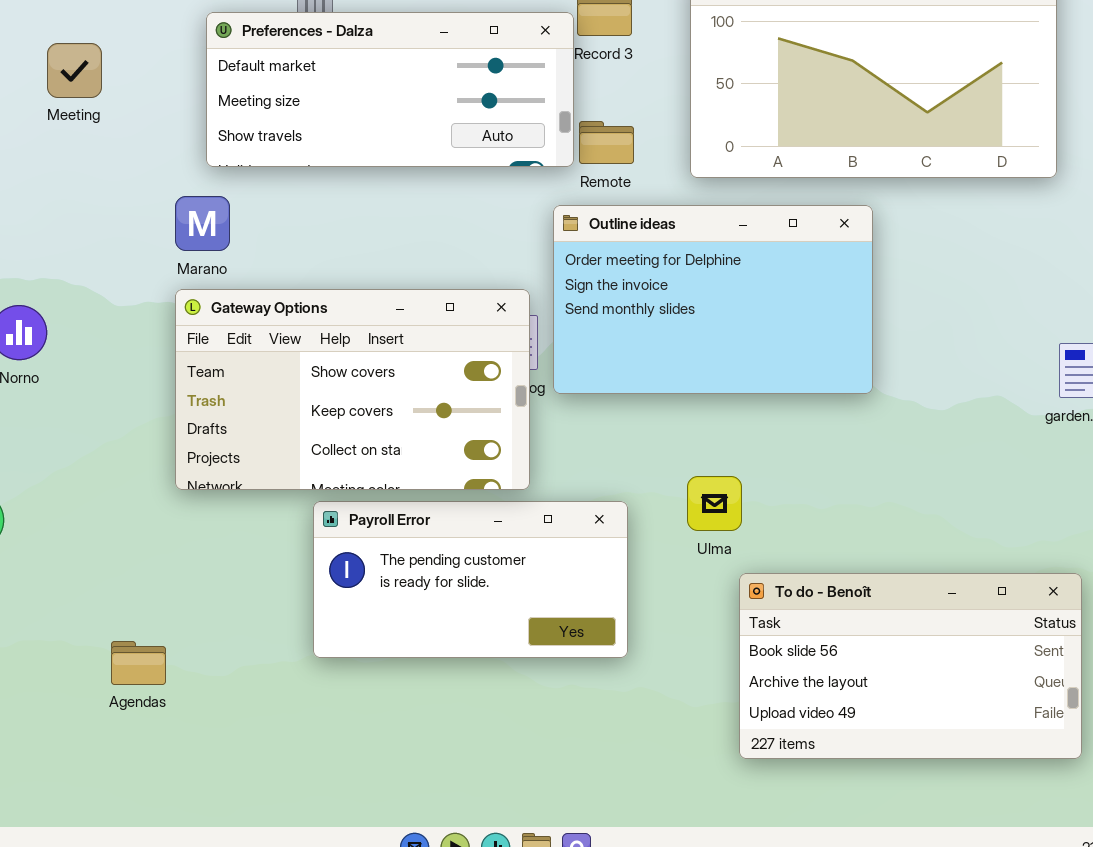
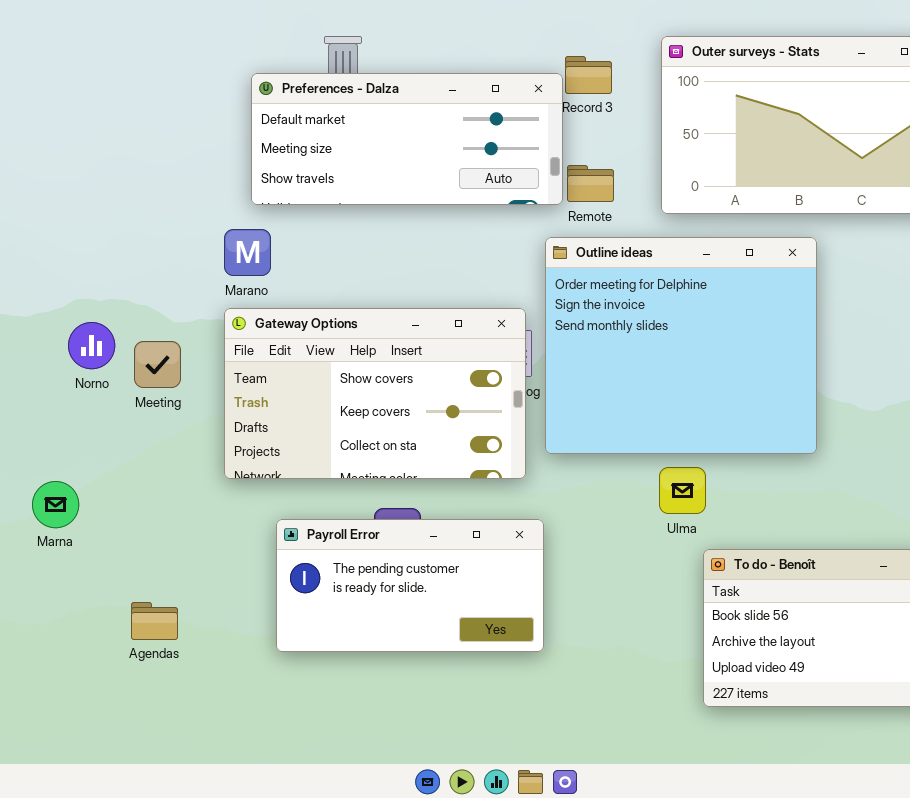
Meeting: [47,43,102,98] -> [134,341,181,388], moved
Outline ideas: [553,205,873,394] -> [545,237,817,454], resized
Payroll Error: [313,501,628,658] -> [276,519,544,652], moved
Agendas: [111,641,166,685] -> [131,602,178,640], moved

